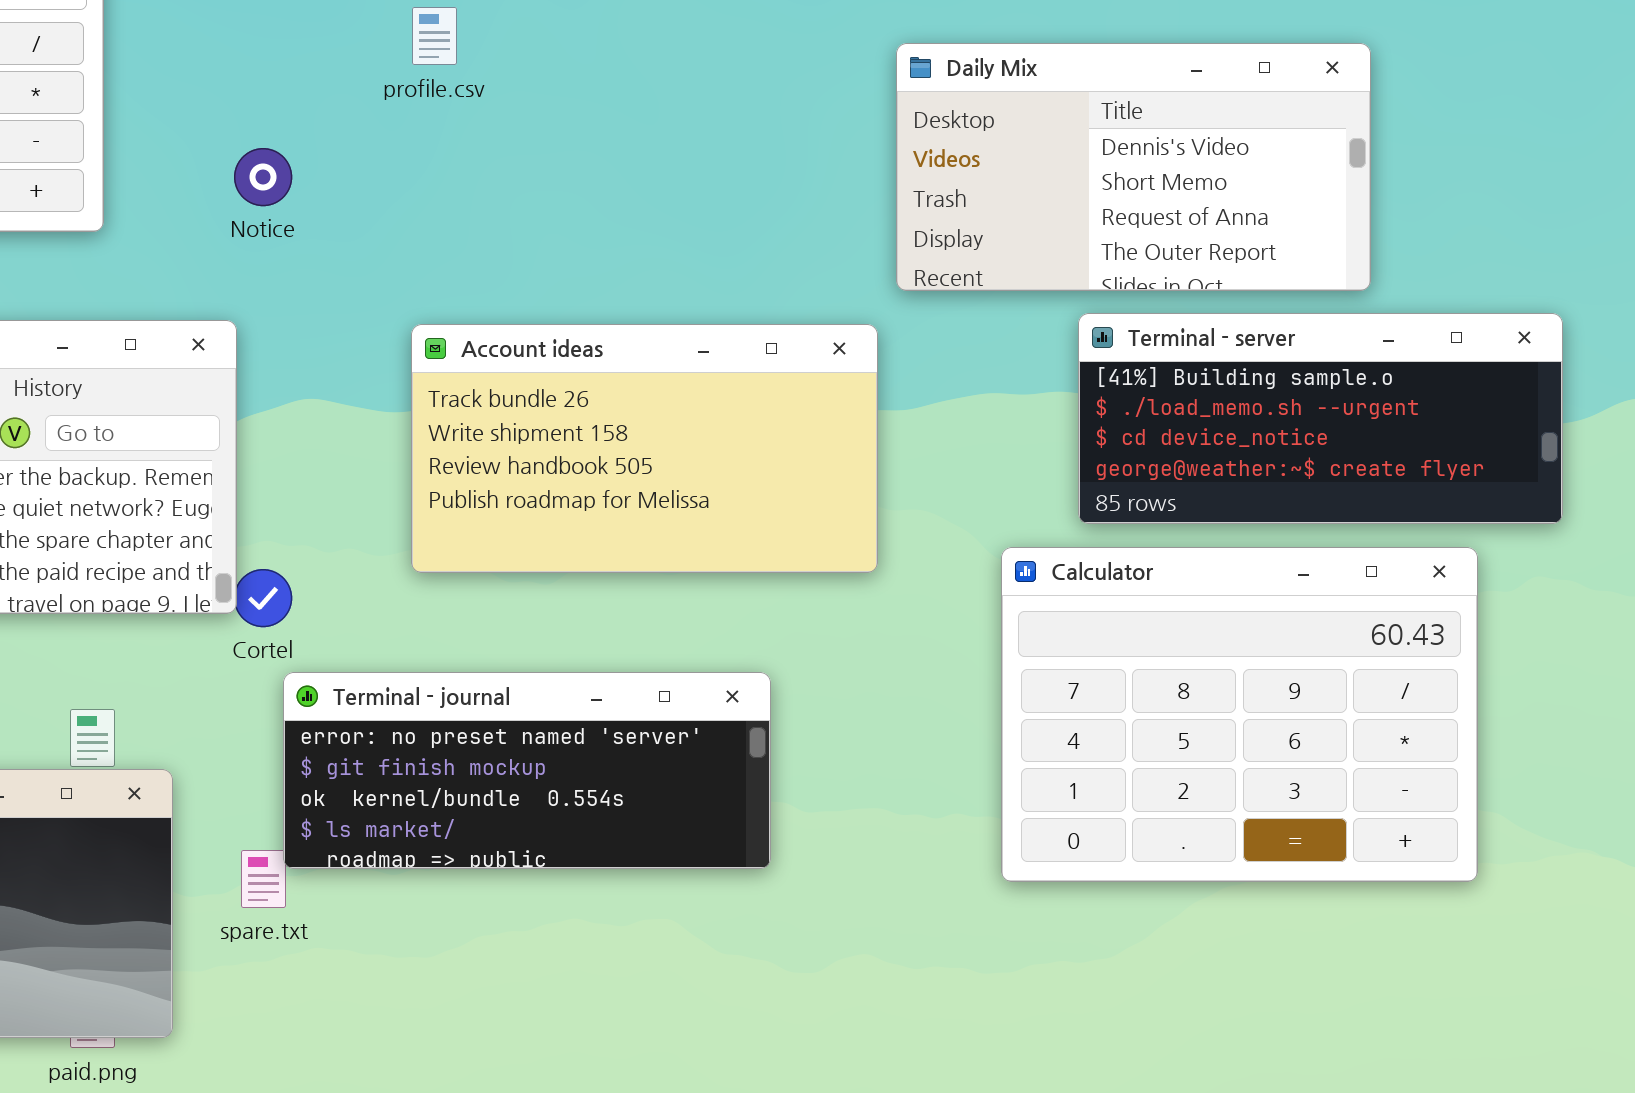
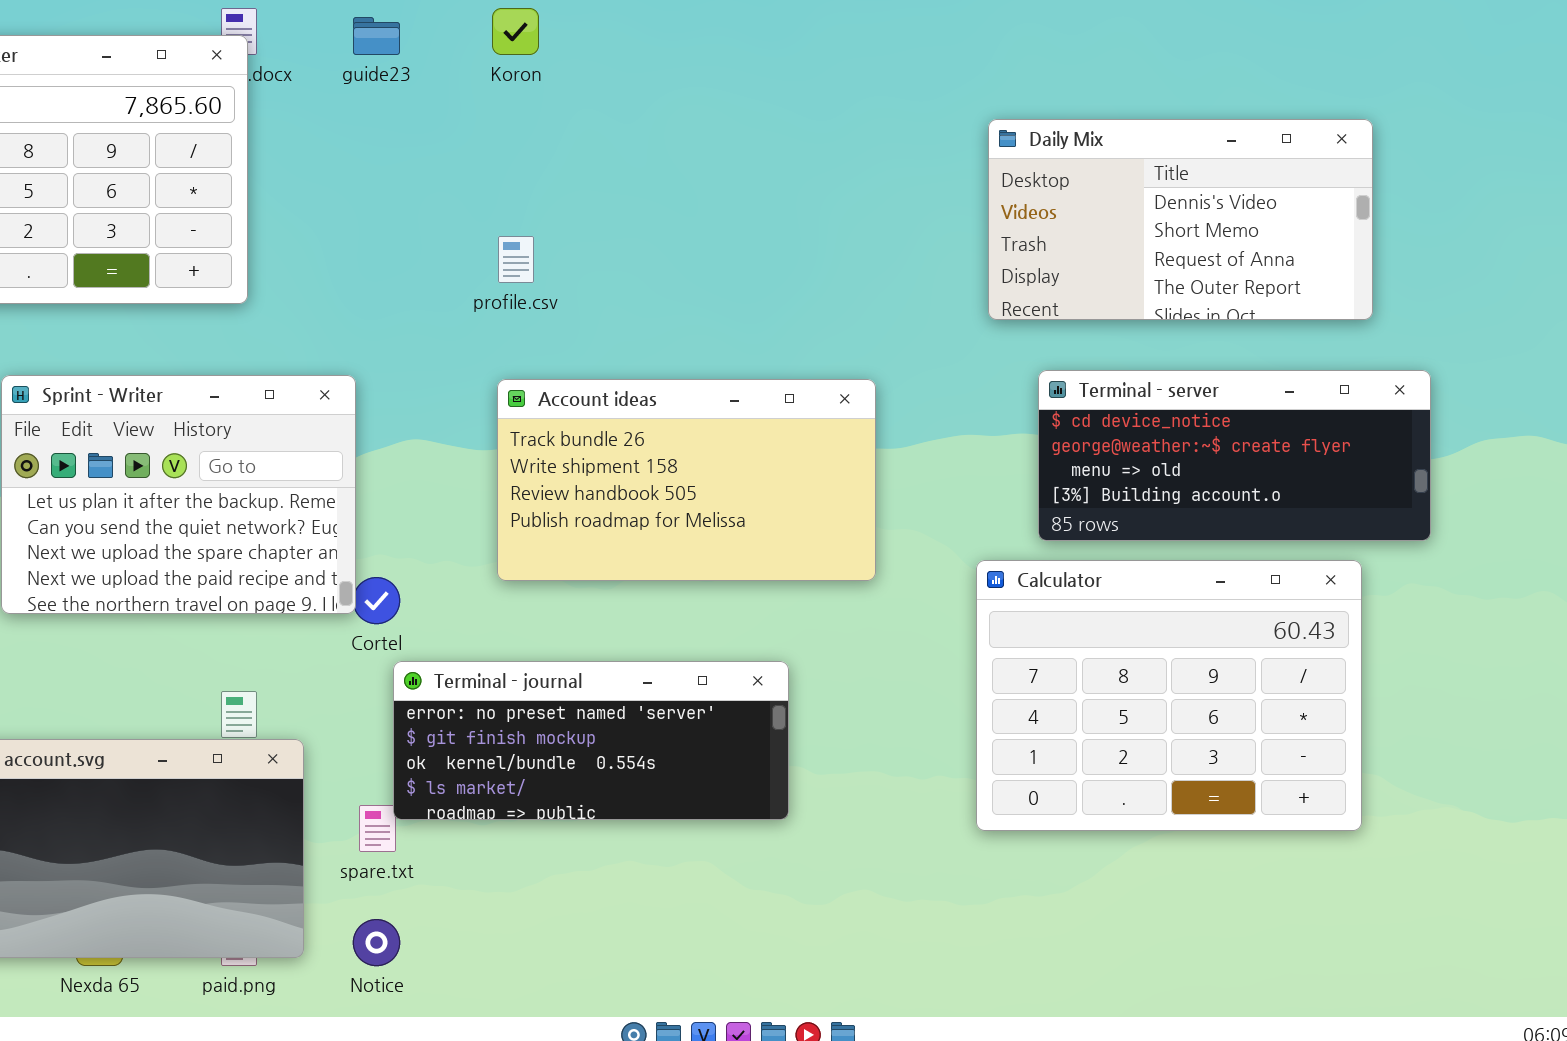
profile.csv: [412,7,457,65] -> [498,236,534,283], moved
Daily Mix: [896,43,1371,291] -> [988,119,1373,320], moved
Notice: [234,148,292,206] -> [353,919,400,966], moved
Terminal - server: [1078,313,1563,524] -> [1038,370,1431,541], scrolled down 2 rows

